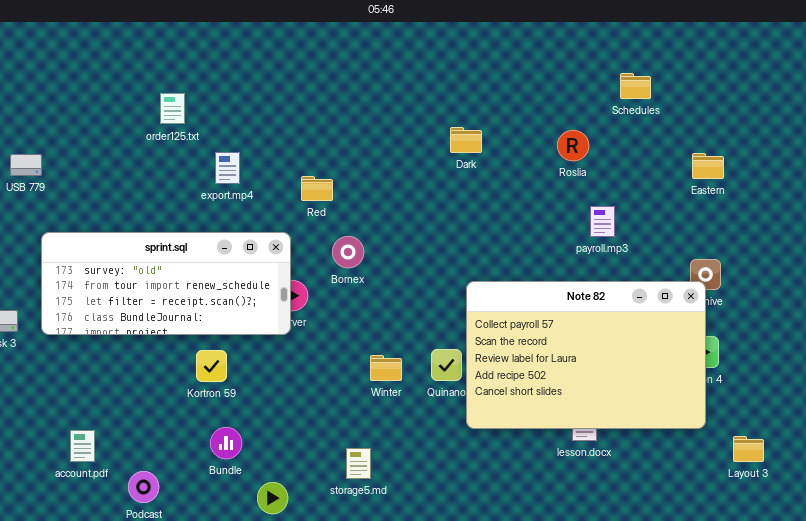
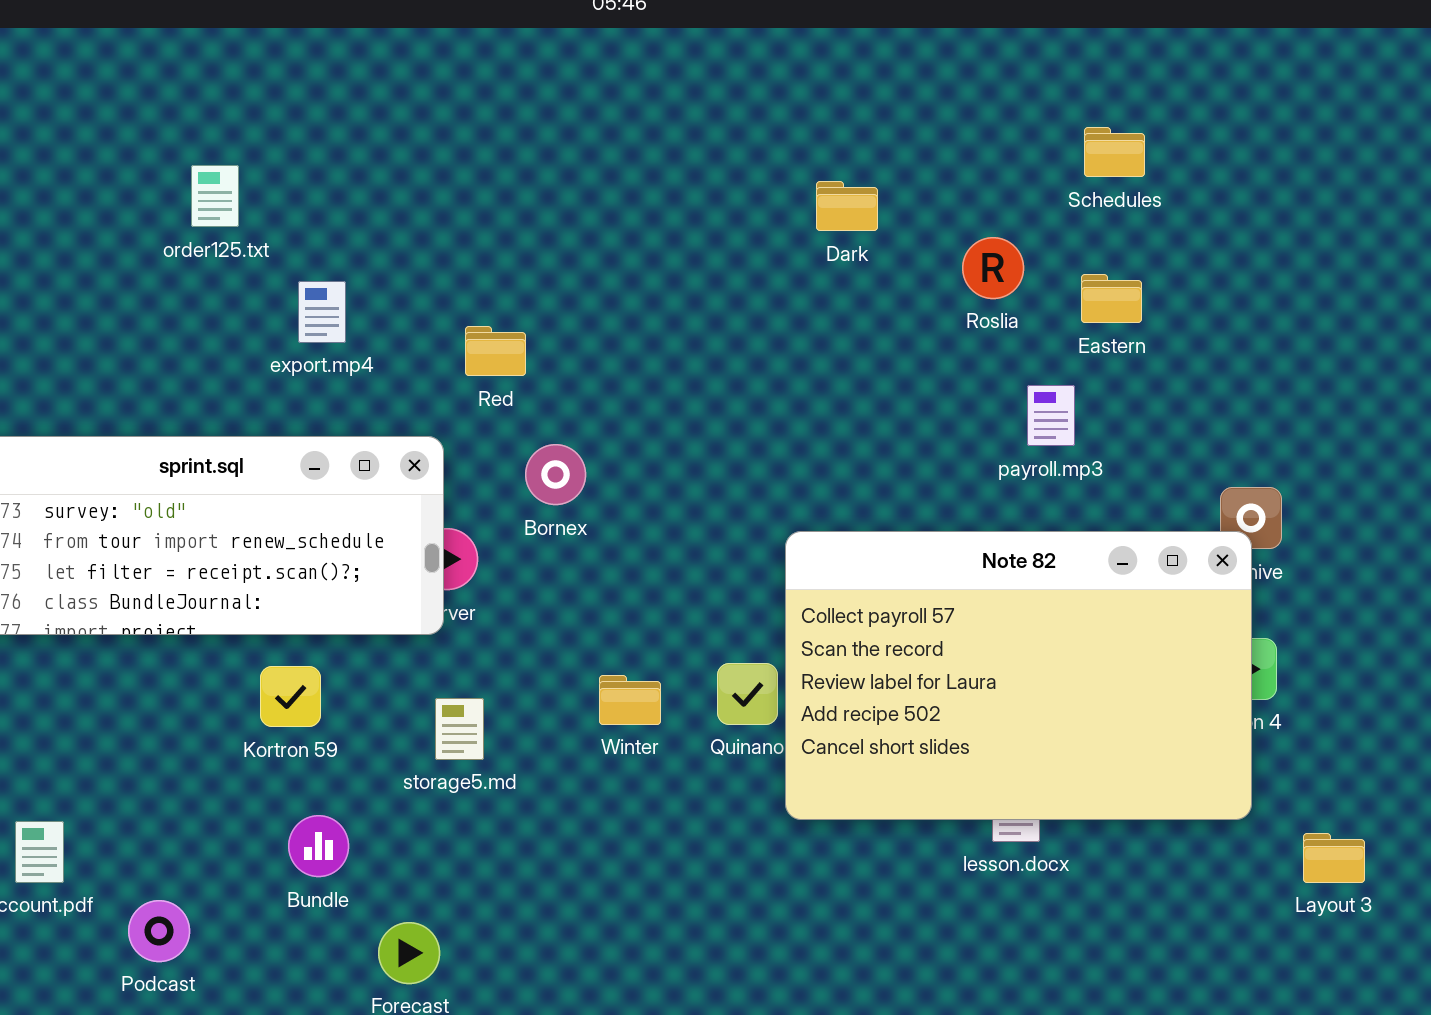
Dark: [450,127,482,153] -> [816,181,878,231], moved
Eastern: [692,153,724,179] -> [1081,274,1142,323], moved
storage5.md: [346,448,371,479] -> [435,698,484,760], moved

